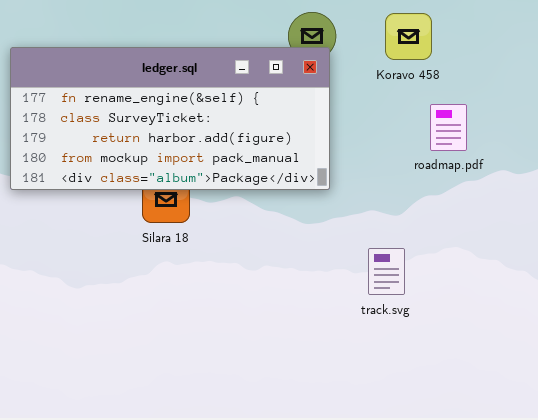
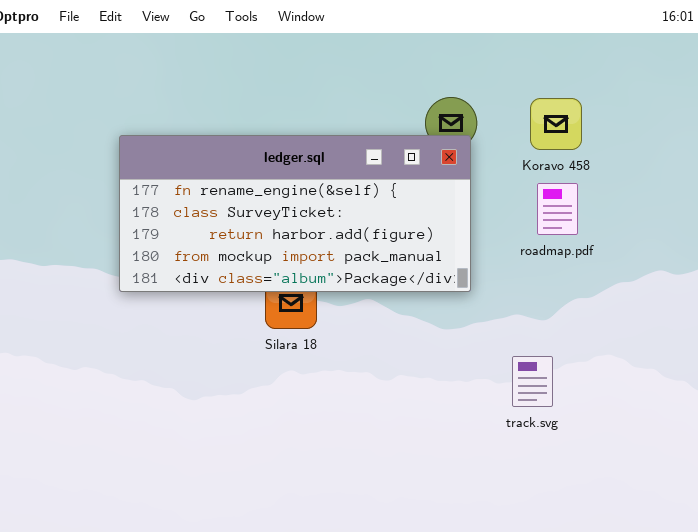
roadmap.pdf: [430,104,467,151] -> [537,183,578,235], moved

